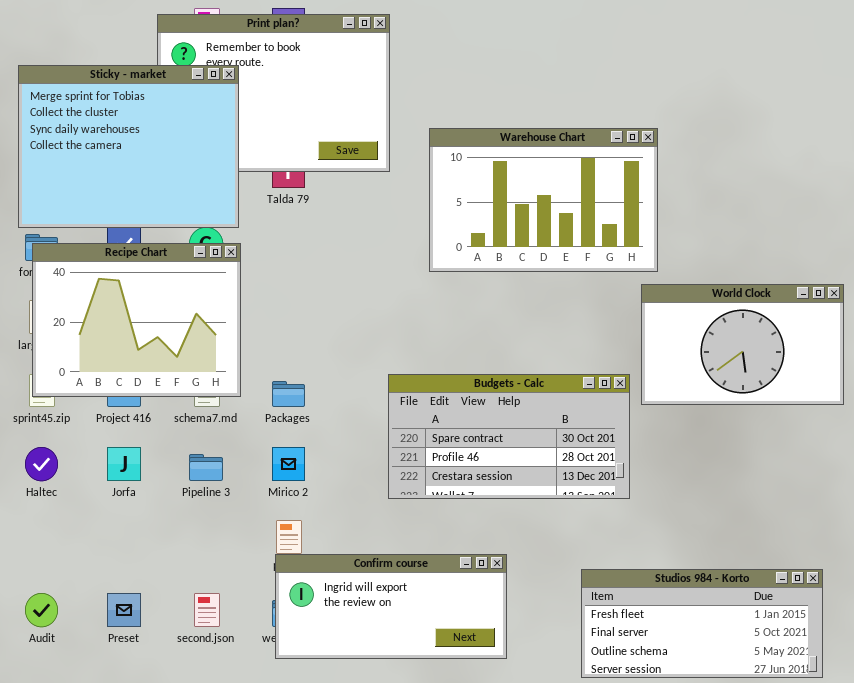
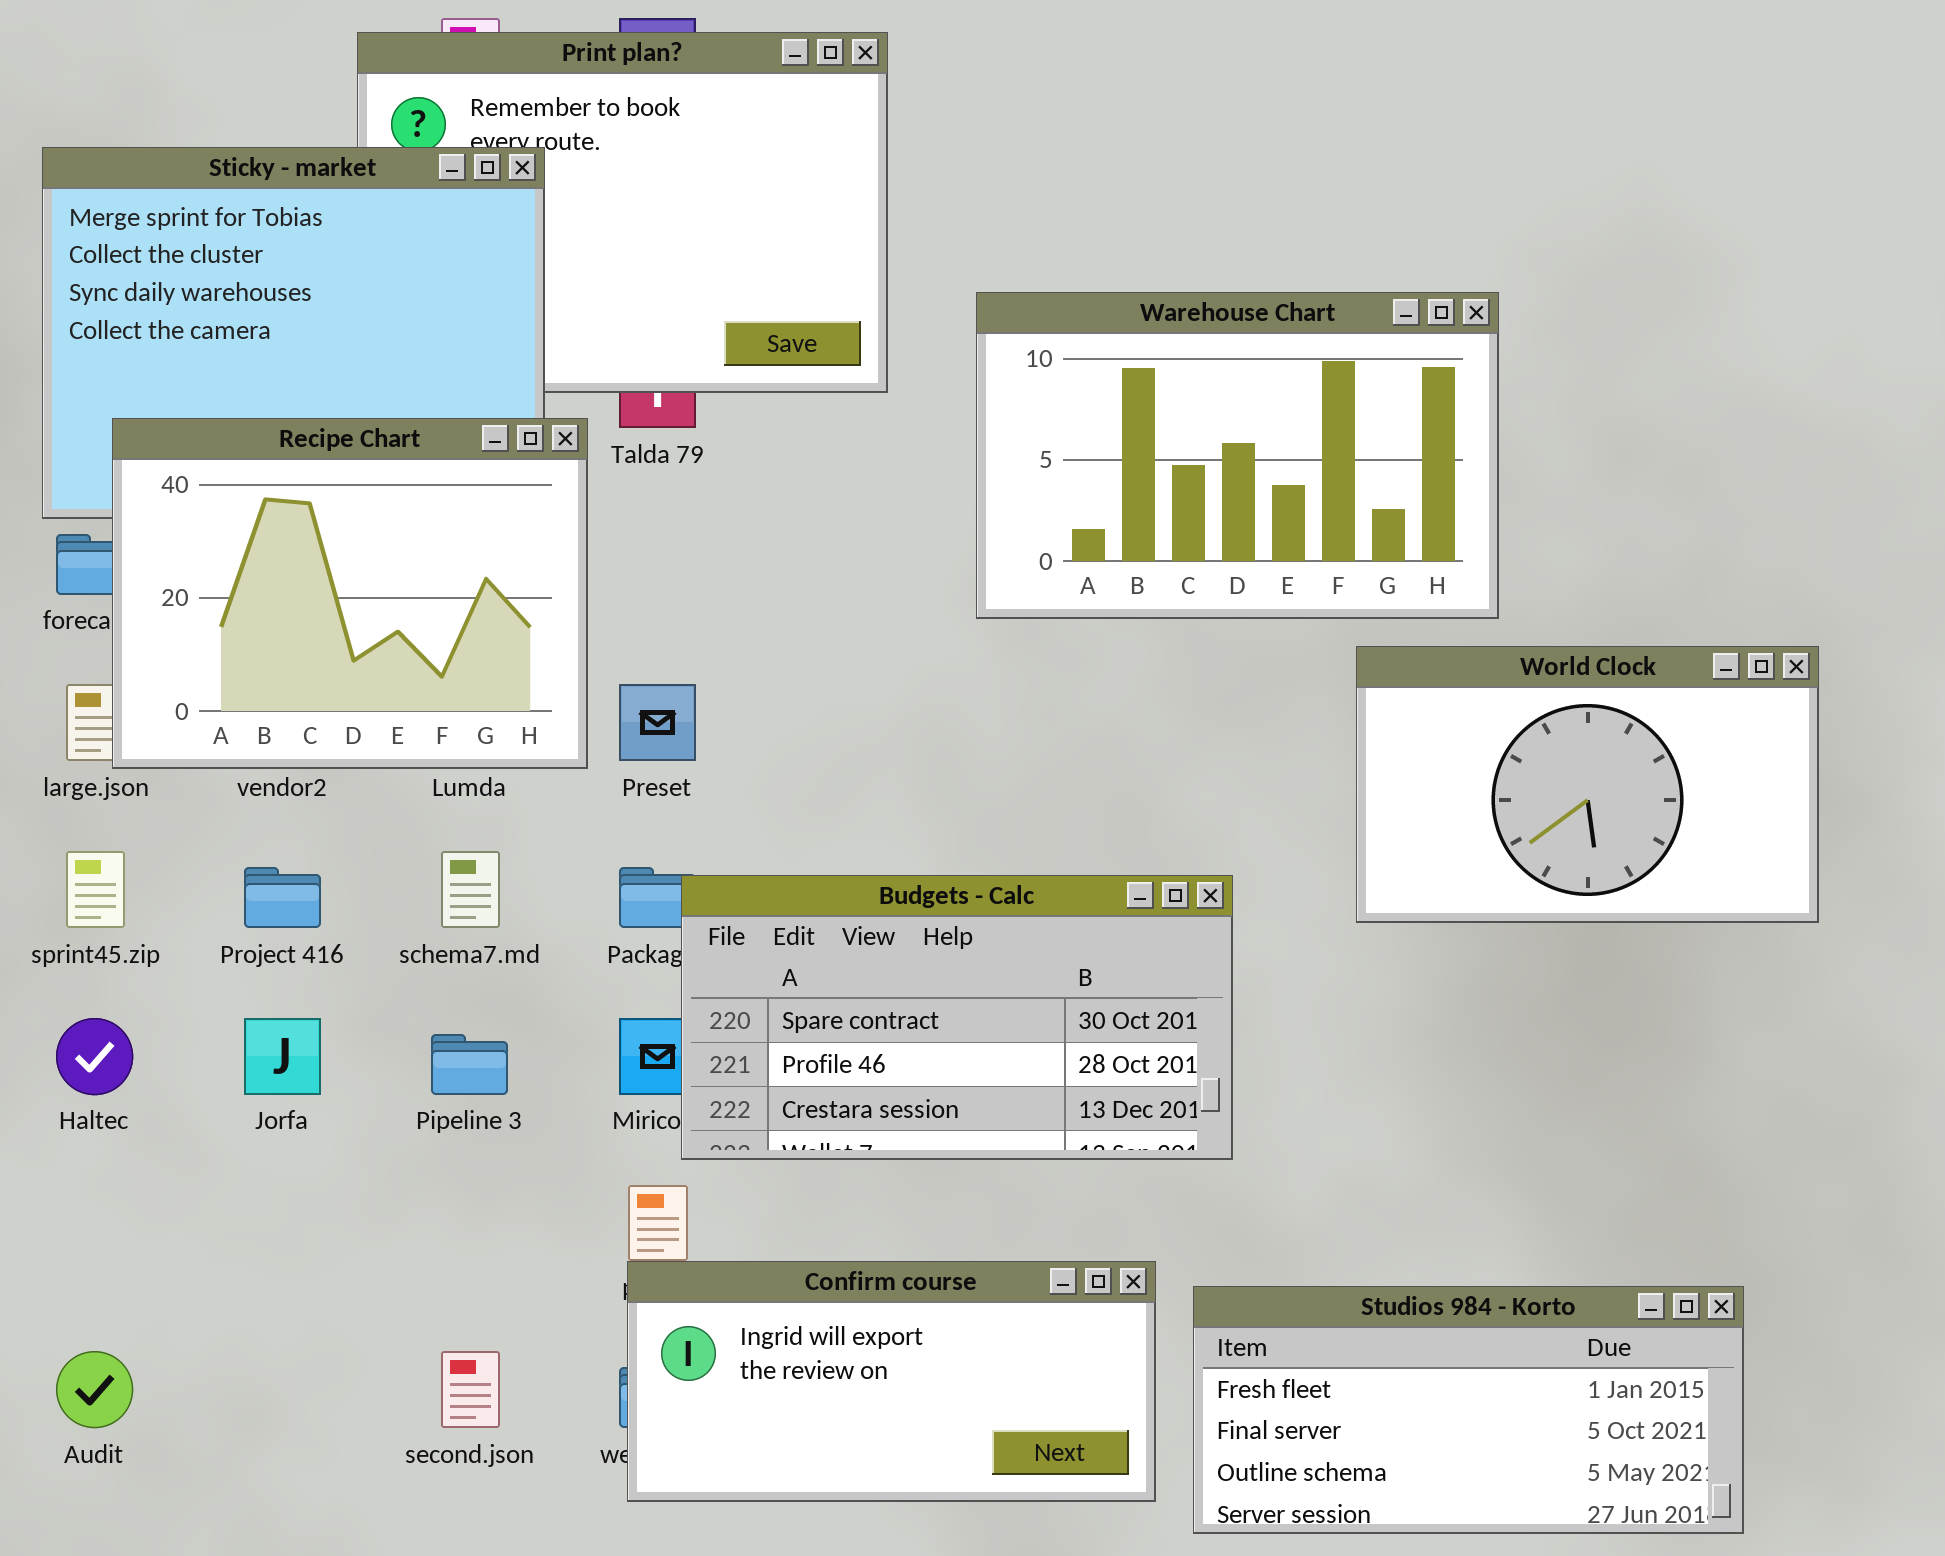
Recipe Chart: [32,243,241,397] -> [112,418,588,769], moved
World Clock: [641,284,844,405] -> [1356,646,1819,923], moved
Budgets - Calc: [388,374,630,499] -> [681,875,1233,1160], moved
Studios 984 - Korto: [581,569,823,678] -> [1193,1286,1744,1534], moved
Preset: [107,593,141,627] -> [619,684,696,761], moved

